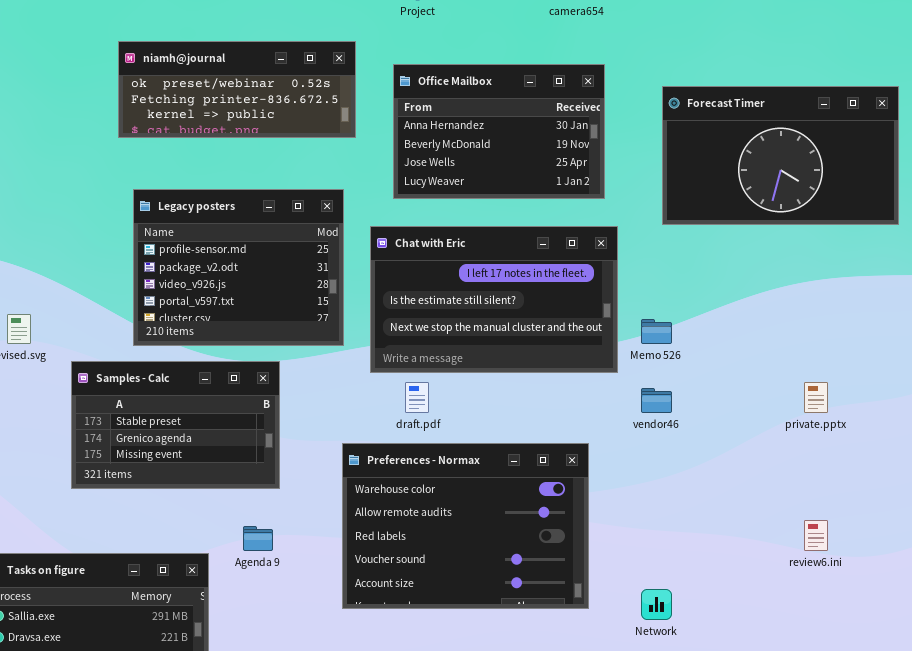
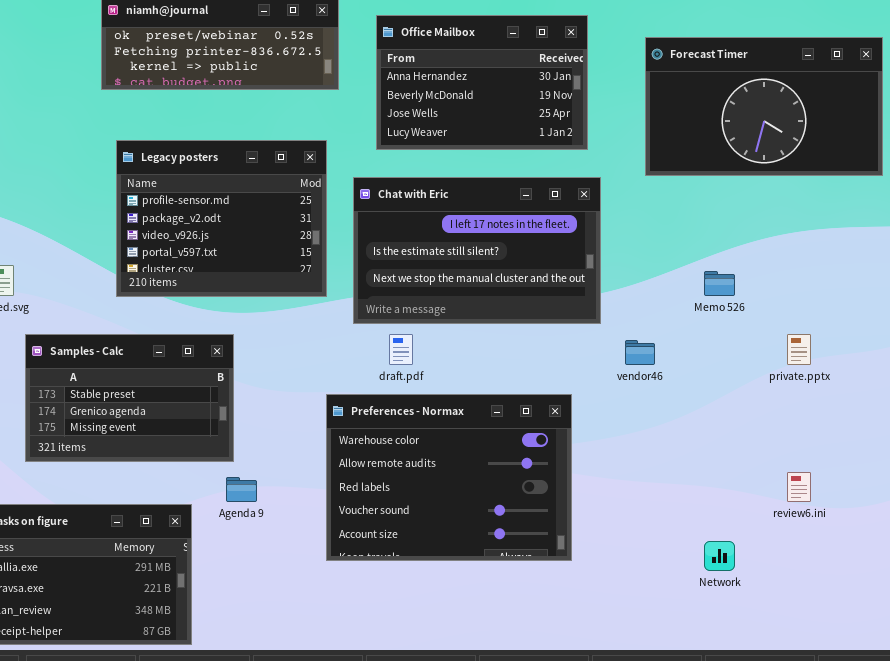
Memo 526: [641,319,672,344] -> [704,271,735,296], moved
Samples - Calc: [71,361,280,489] -> [25,334,234,462], moved
Network: [641,589,672,620] -> [704,541,735,571], moved

